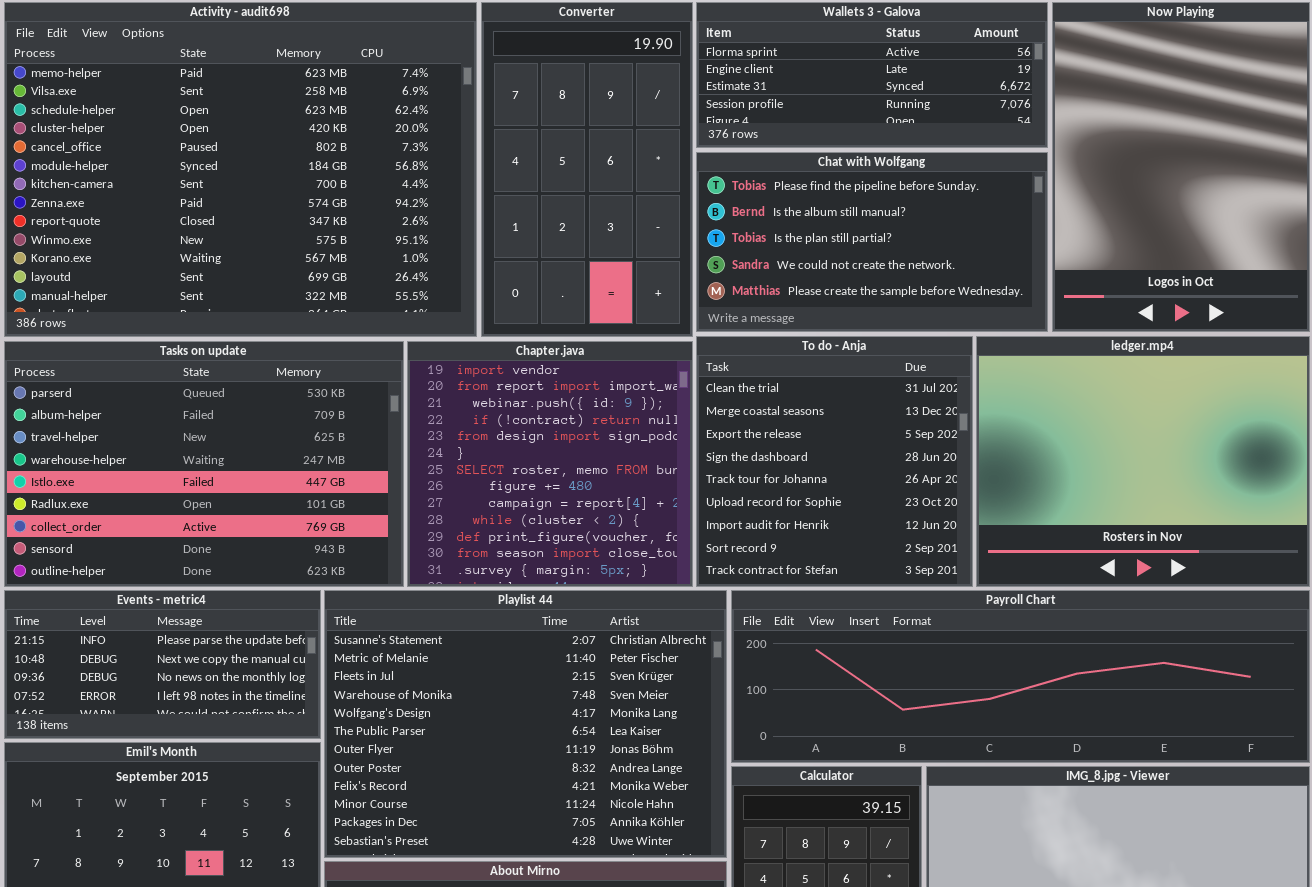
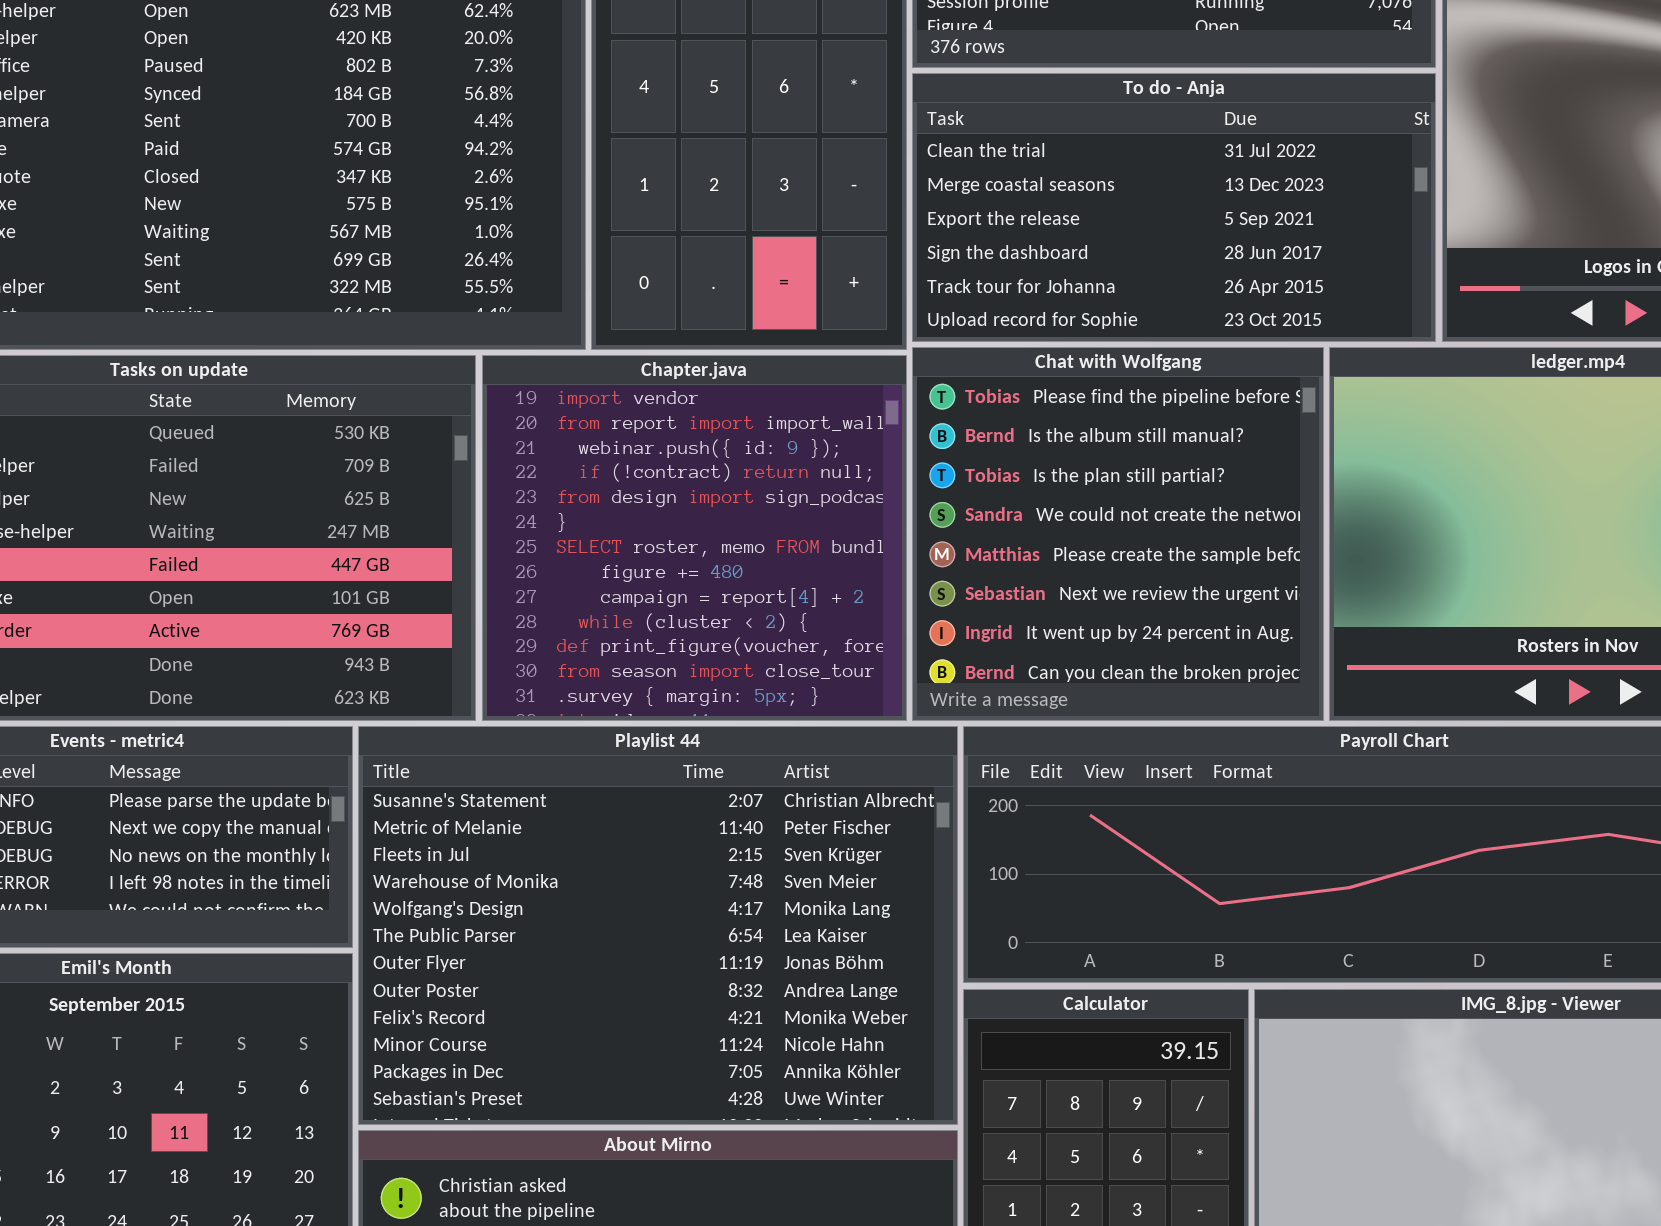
Chat with Wolfgang: [696,152,1048,332] -> [912,347,1324,721], moved, resized
To do - Anja: [696,336,973,587] -> [912,73,1436,342], moved, resized

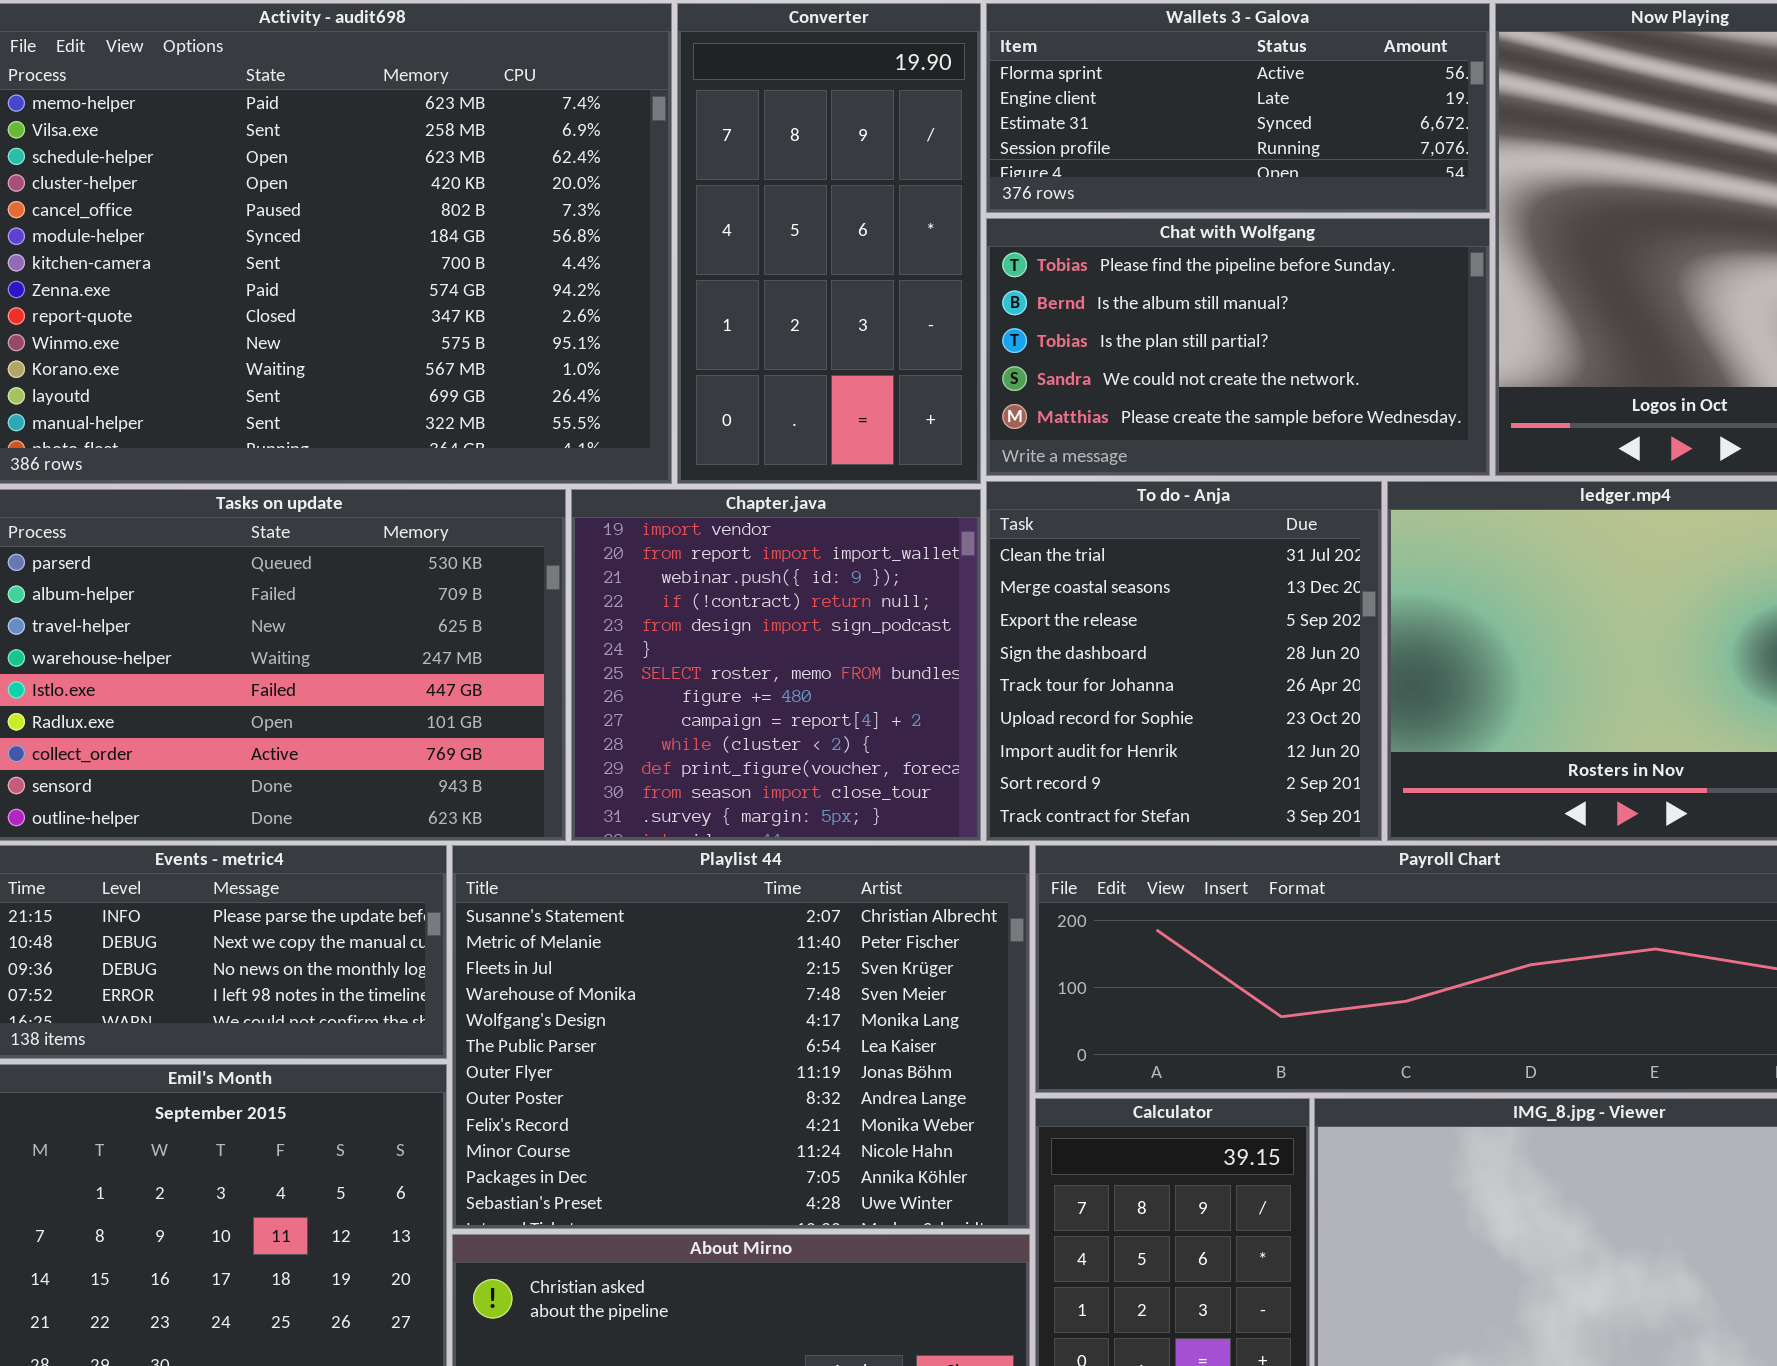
To do - Anja: [912,73,1436,342] -> [986,481,1382,841], moved, resized
Chat with Wolfgang: [912,347,1324,721] -> [986,218,1490,476], moved, resized

